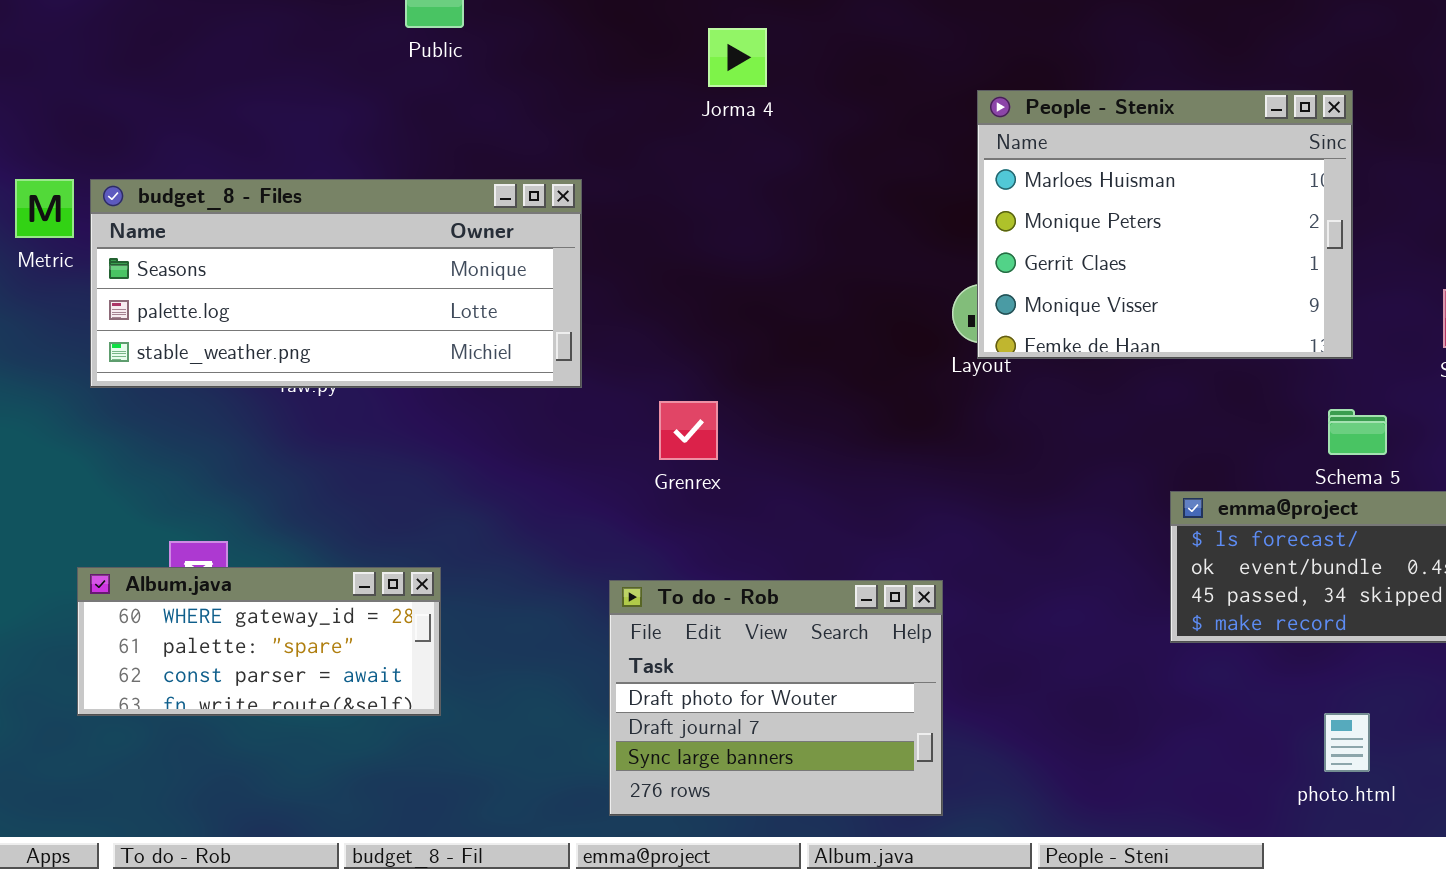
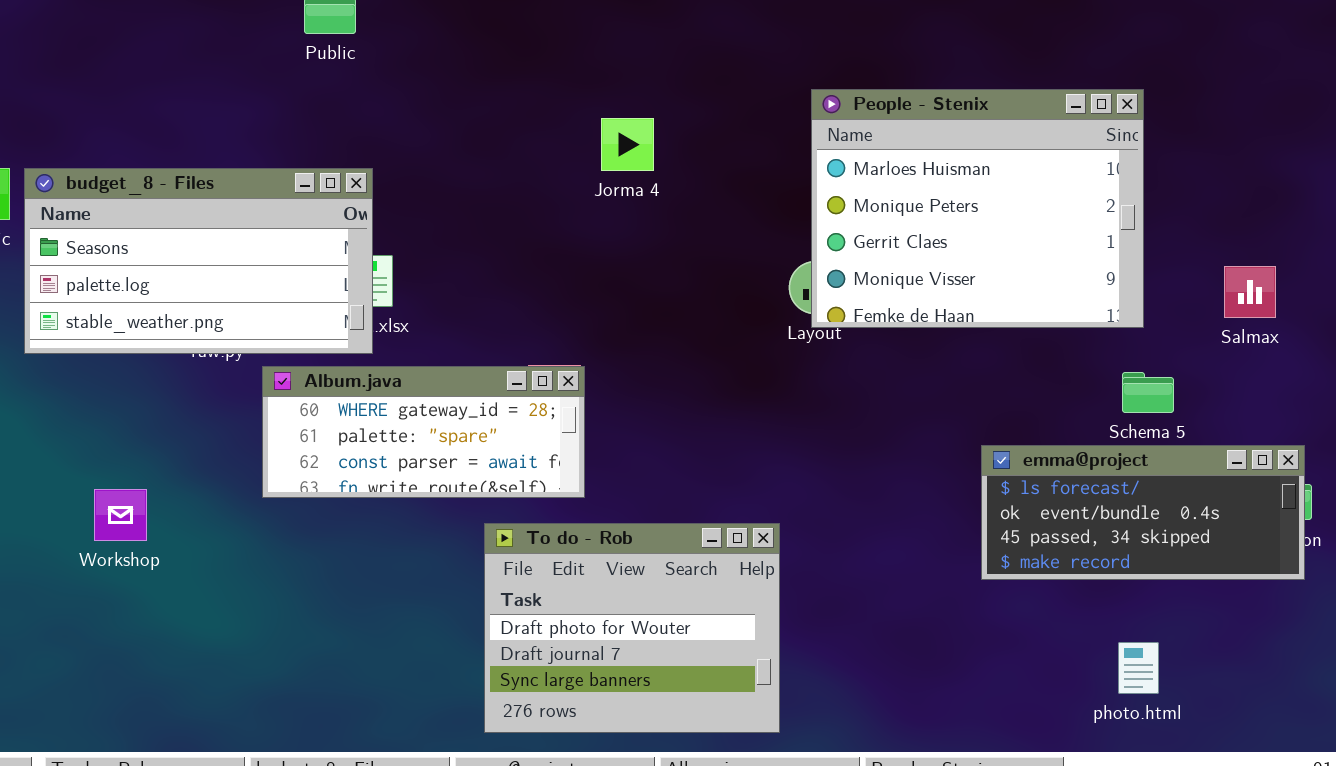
Jorma 4: [708,28,767,87] -> [601,118,654,171], moved
budget_8 - Files: [90,179,582,388] -> [24,168,373,354], resized
Album.java: [77,567,441,716] -> [262,366,585,498], moved

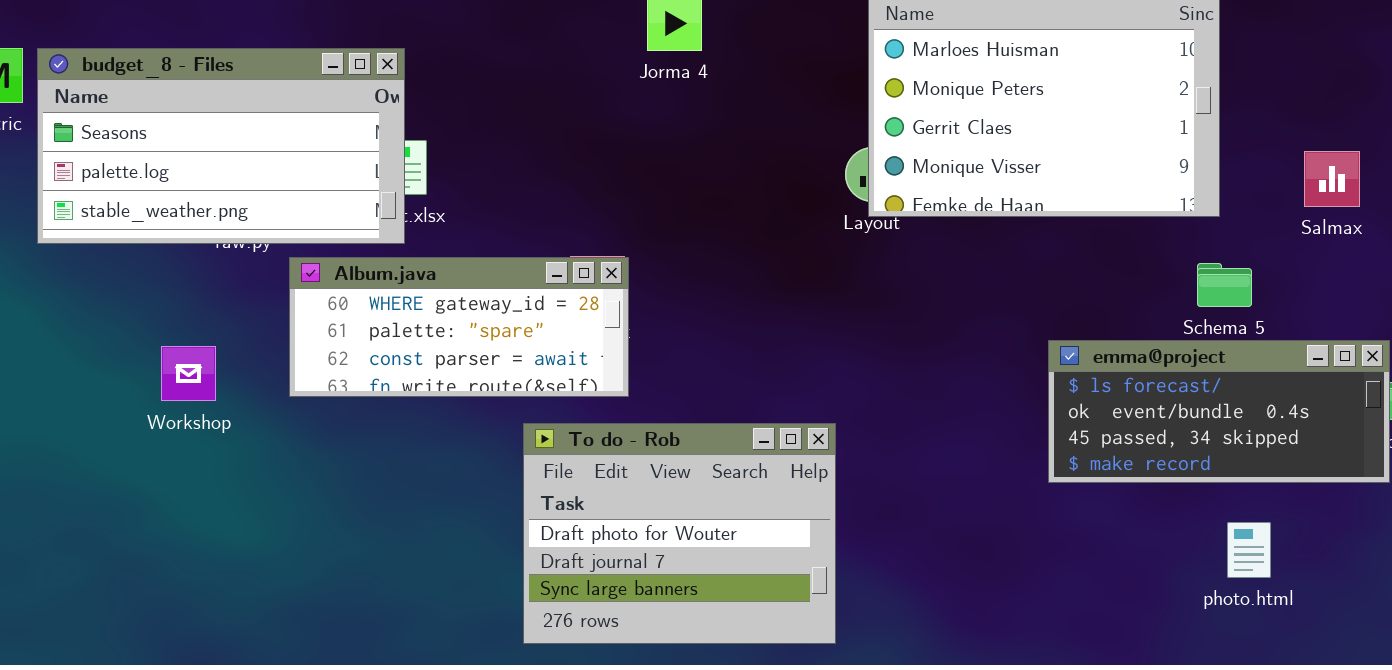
Workshop: [94,489,147,541] -> [161,346,216,401], moved
photo.html: [1118,642,1159,694] -> [1227,522,1271,578], moved

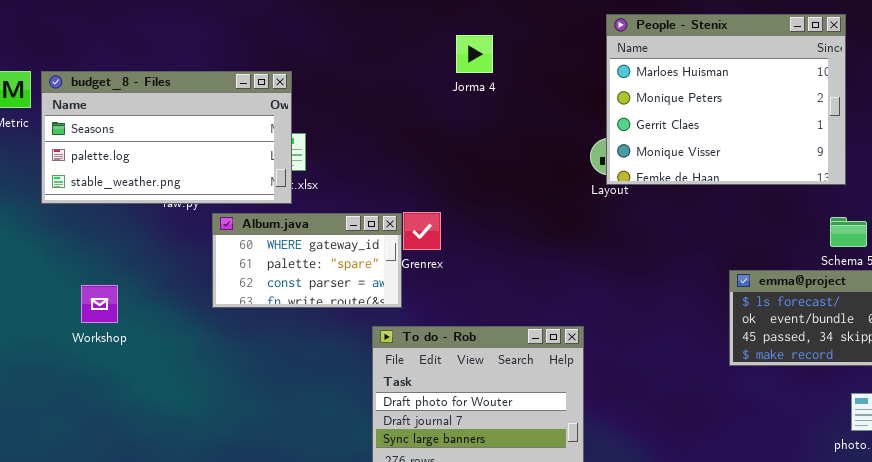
Album.java: [289,257,629,397] -> [212,213,402,308], resized
Workshop: [161,346,216,401] -> [81,285,118,323], moved

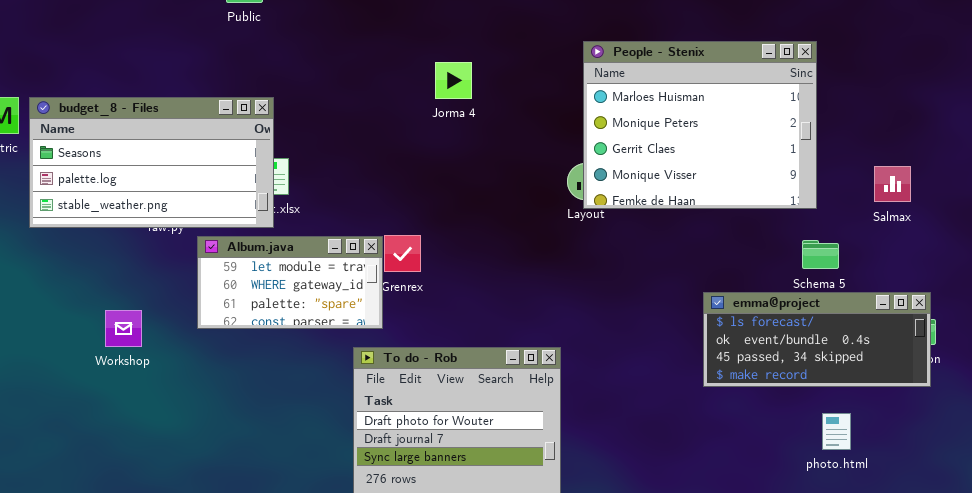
Album.java: [212,213,402,308] -> [197,236,383,329], scrolled up 1 row
Workshop: [81,285,118,323] -> [105,310,142,347], moved

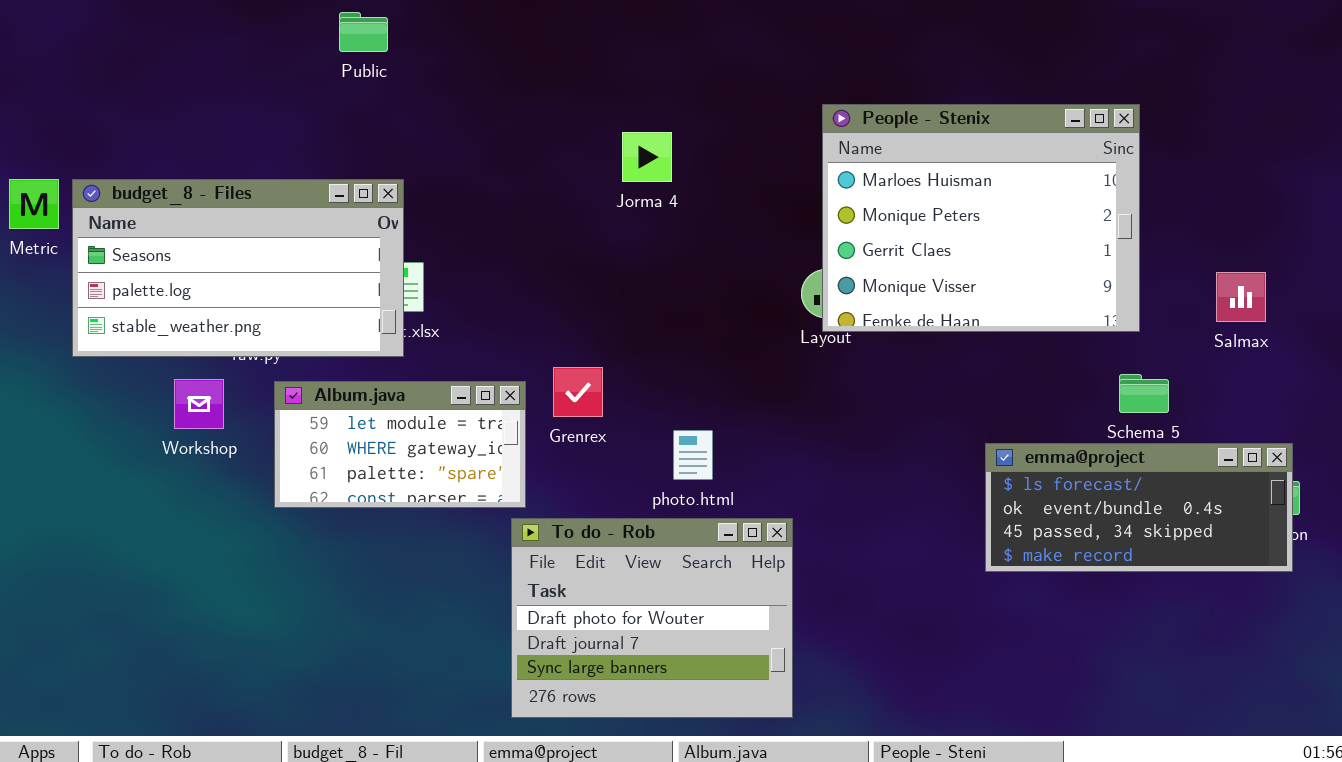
Album.java: [197,236,383,329] -> [274,381,526,508], moved
Workshop: [105,310,142,347] -> [174,379,224,429], moved
photo.html: [822,413,851,450] -> [673,430,713,480], moved

